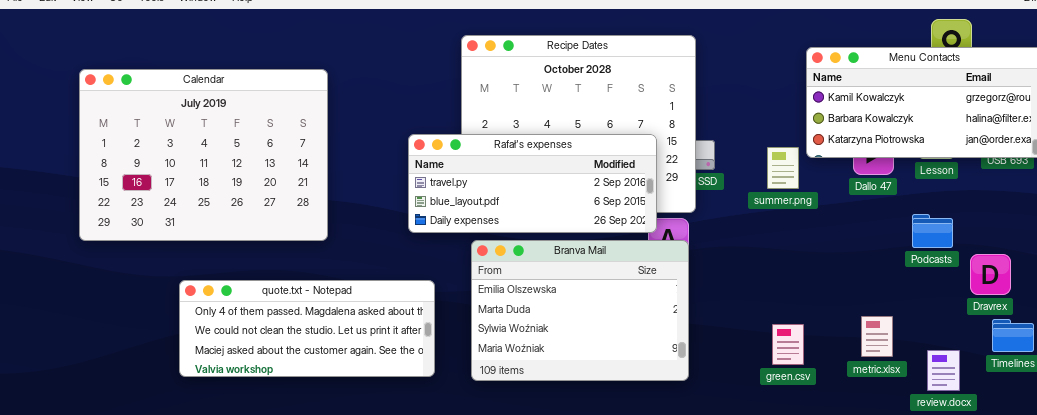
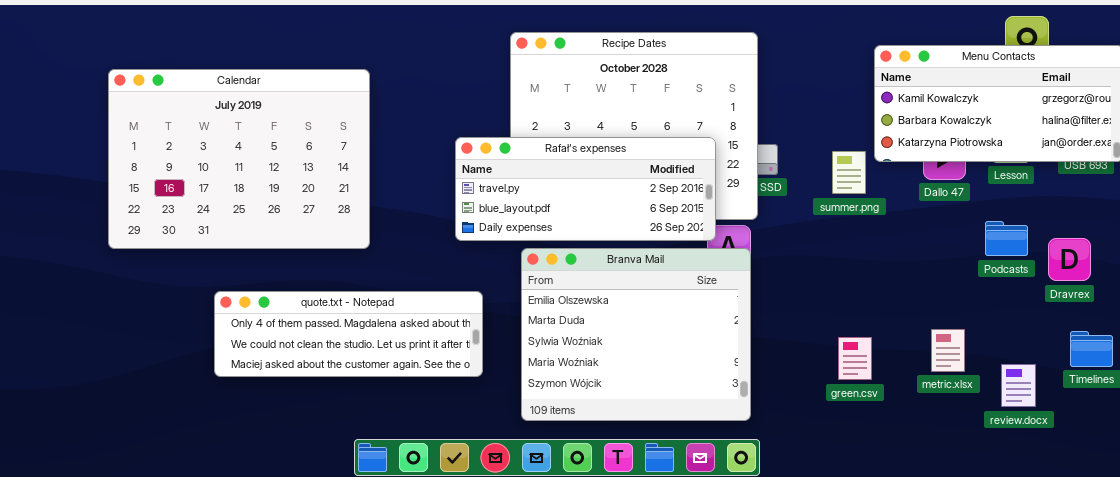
Branva Mail: [471,240,689,381] -> [521,248,751,421], resized
Dravrex: [970,254,1011,295] -> [1048,238,1091,281], moved
quote.txt - Notepad: [179,280,435,377] -> [214,291,483,377], resized

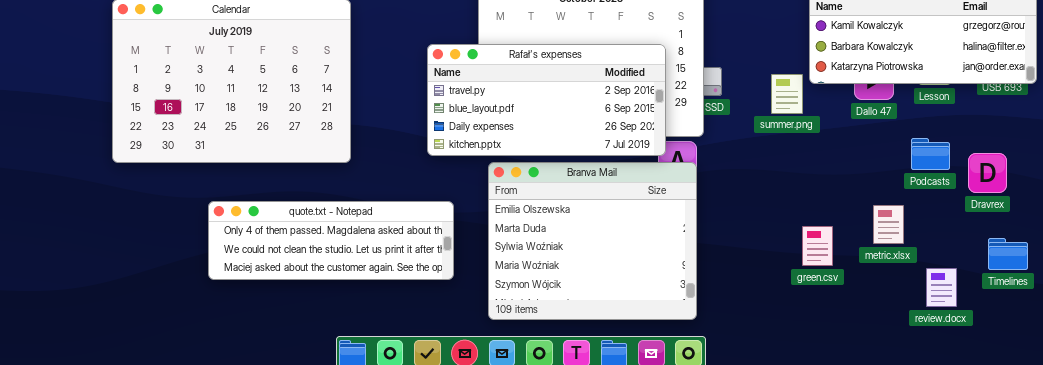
Rafał's expenses: [455,137,716,241] -> [427,44,666,156], resized
metric.xlsx: [931,329,965,372] -> [873,205,904,244], moved
green.csv: [838,337,872,380] -> [802,226,833,266], moved

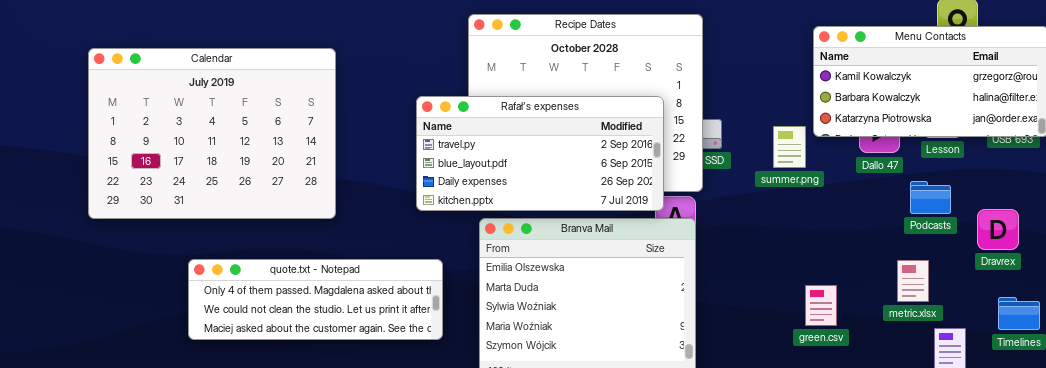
Podcasts: [911,138,950,170] -> [910,181,951,214], moved
metric.xlsx: [873,205,904,244] -> [897,260,929,302], moved

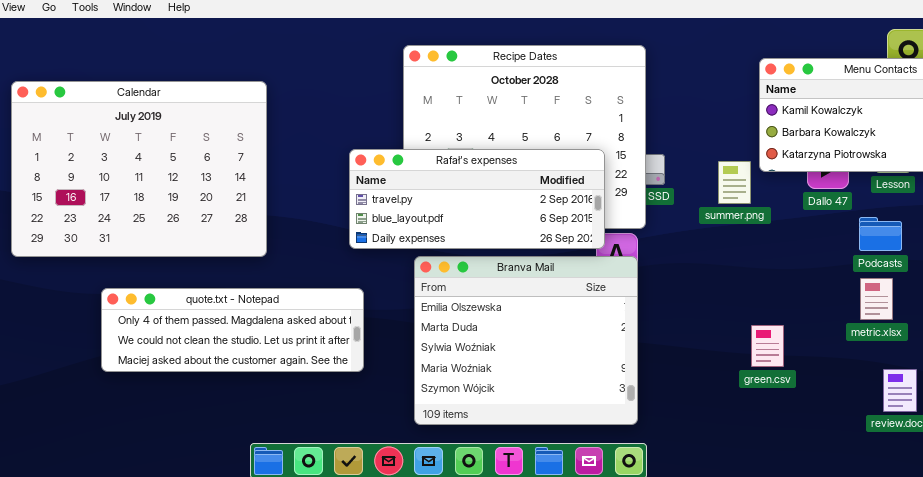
Rafał's expenses: [416,96,664,211] -> [349,149,605,249], resized
quote.txt - Notepad: [188,259,443,340] -> [101,288,364,372], moved
metric.xlsx: [897,260,929,302] -> [860,278,893,320], moved

